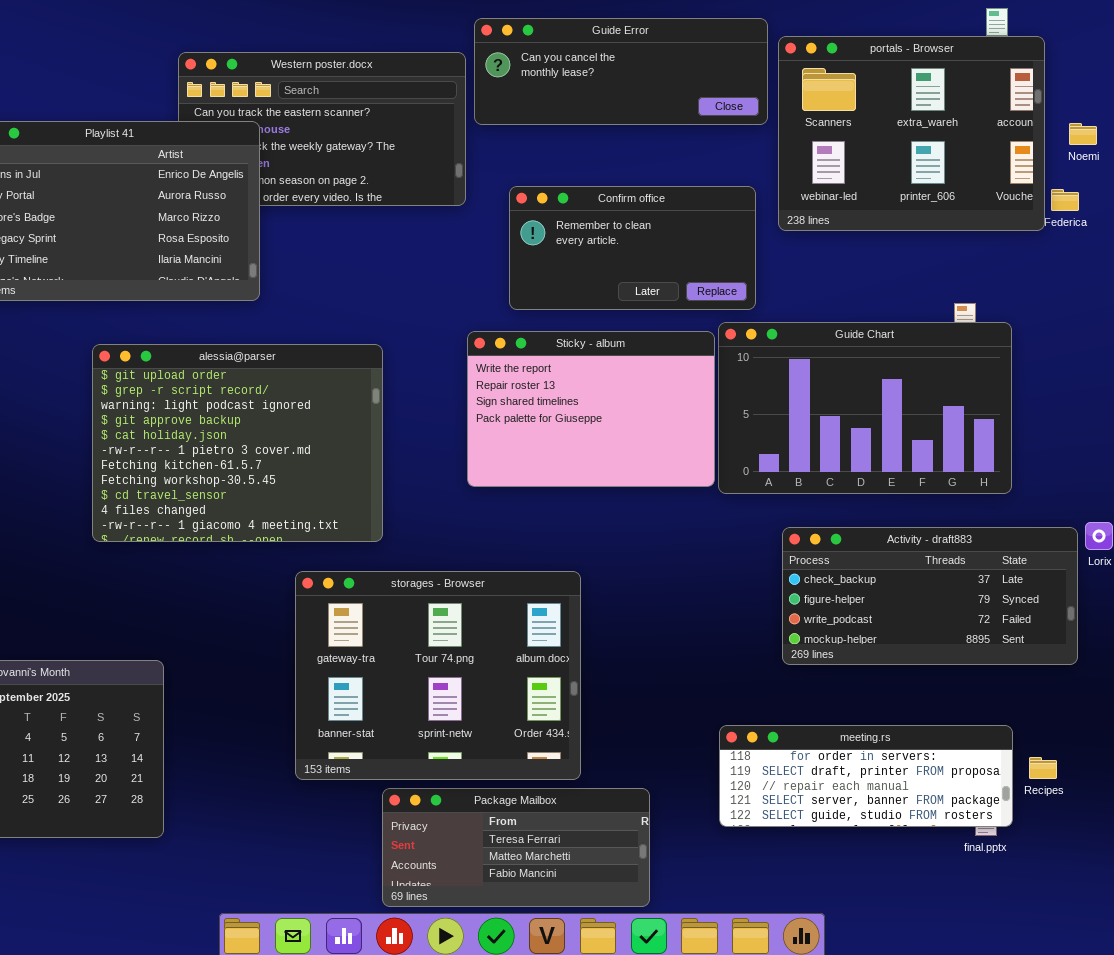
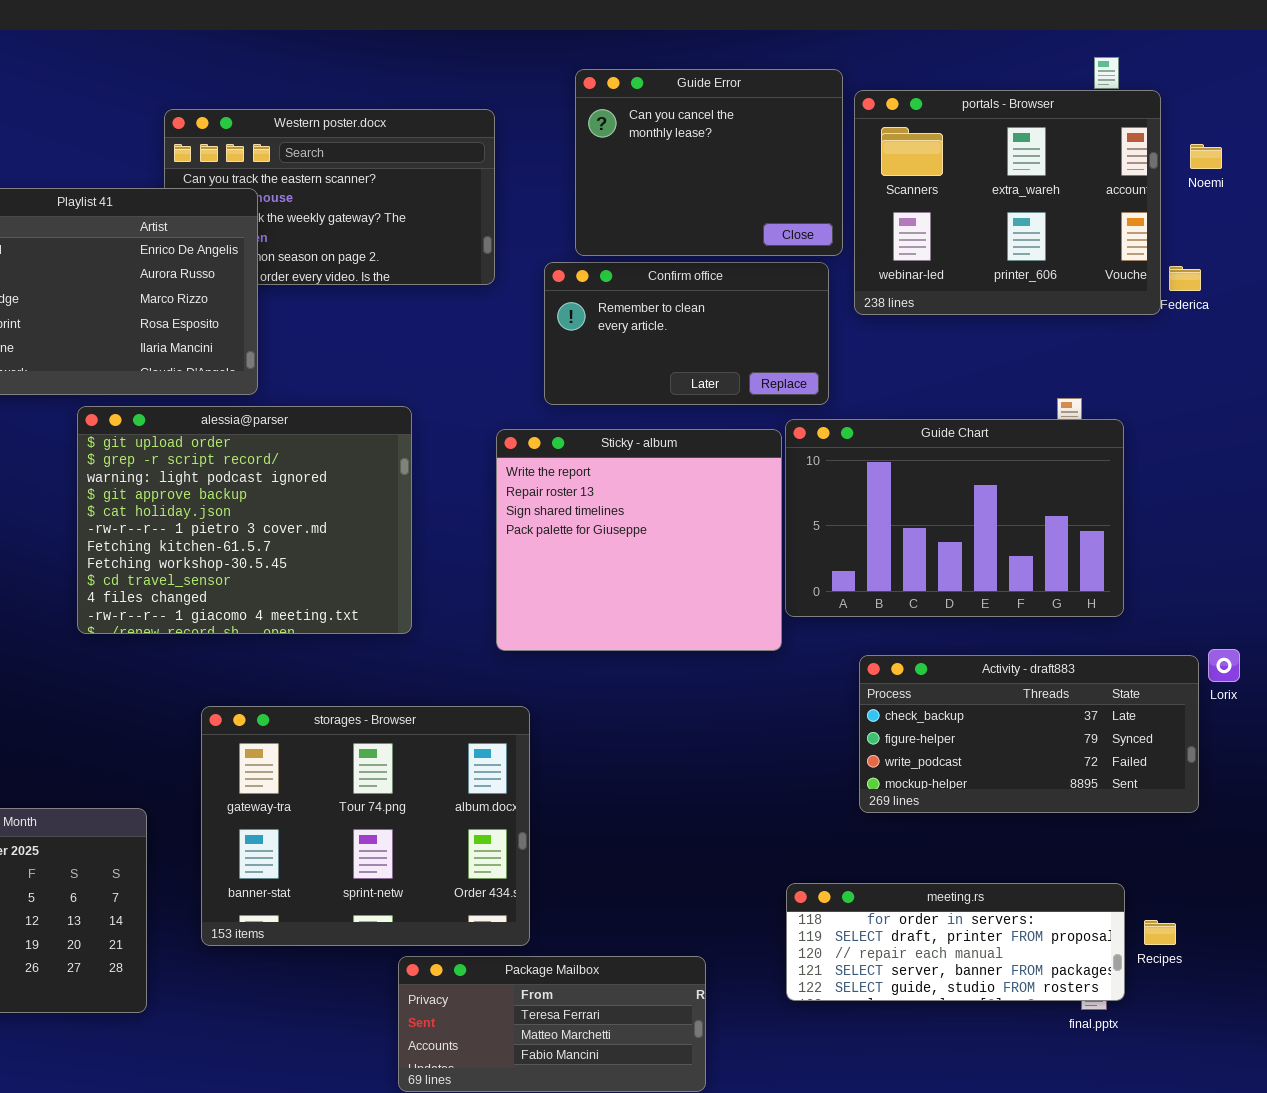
Guide Error: [474,18,768,125] -> [575,69,843,256], resized
Noemi: [1069,123,1097,145] -> [1190,144,1222,169], moved
Sticky - album: [467,331,715,487] -> [496,429,782,651], resized
alessia@parser: [92,344,383,542] -> [77,406,412,634], moved
storages - Browser: [295,571,581,780] -> [201,706,530,946], moved

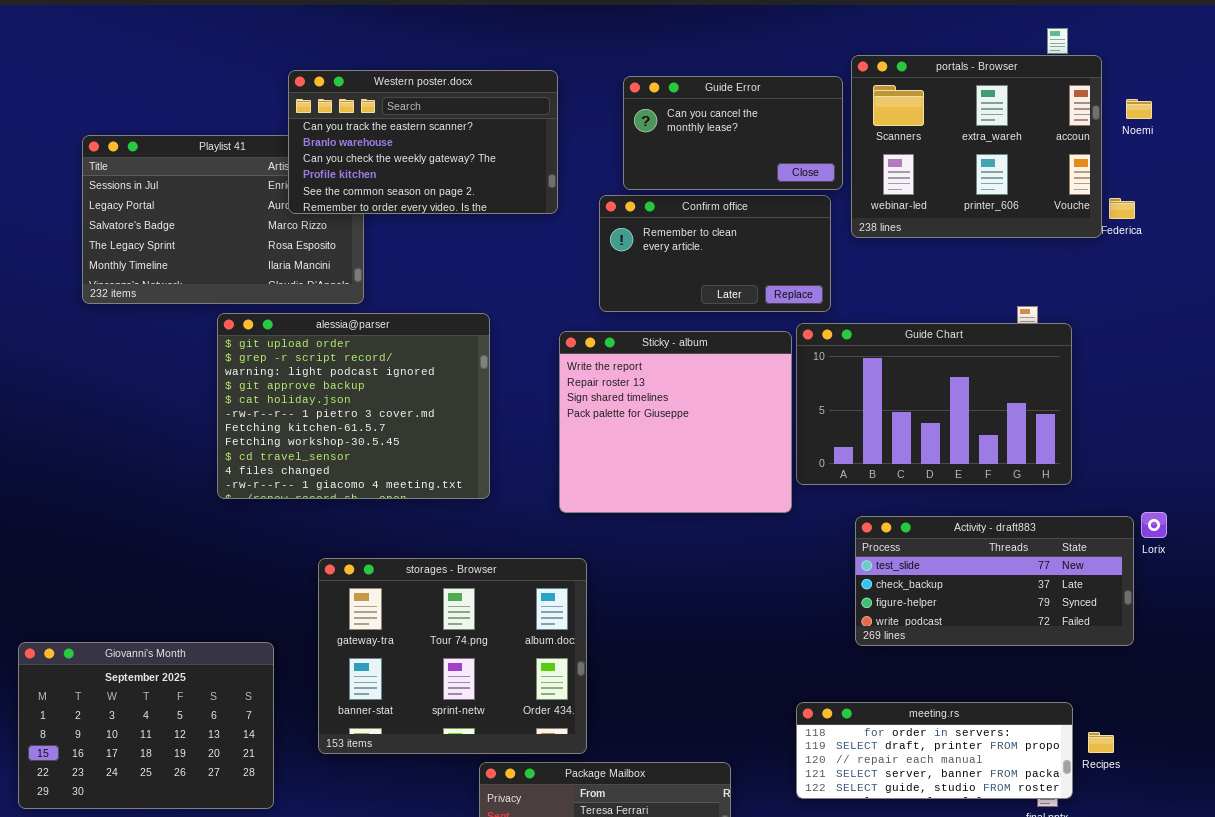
Guide Error: [575,69,843,256] -> [623,76,843,190], resized
Western poster.docx: [164,109,495,285] -> [288,70,558,214], raised
Activity - draft883: [859,655,1199,813] -> [855,516,1134,646], scrolled up 1 row

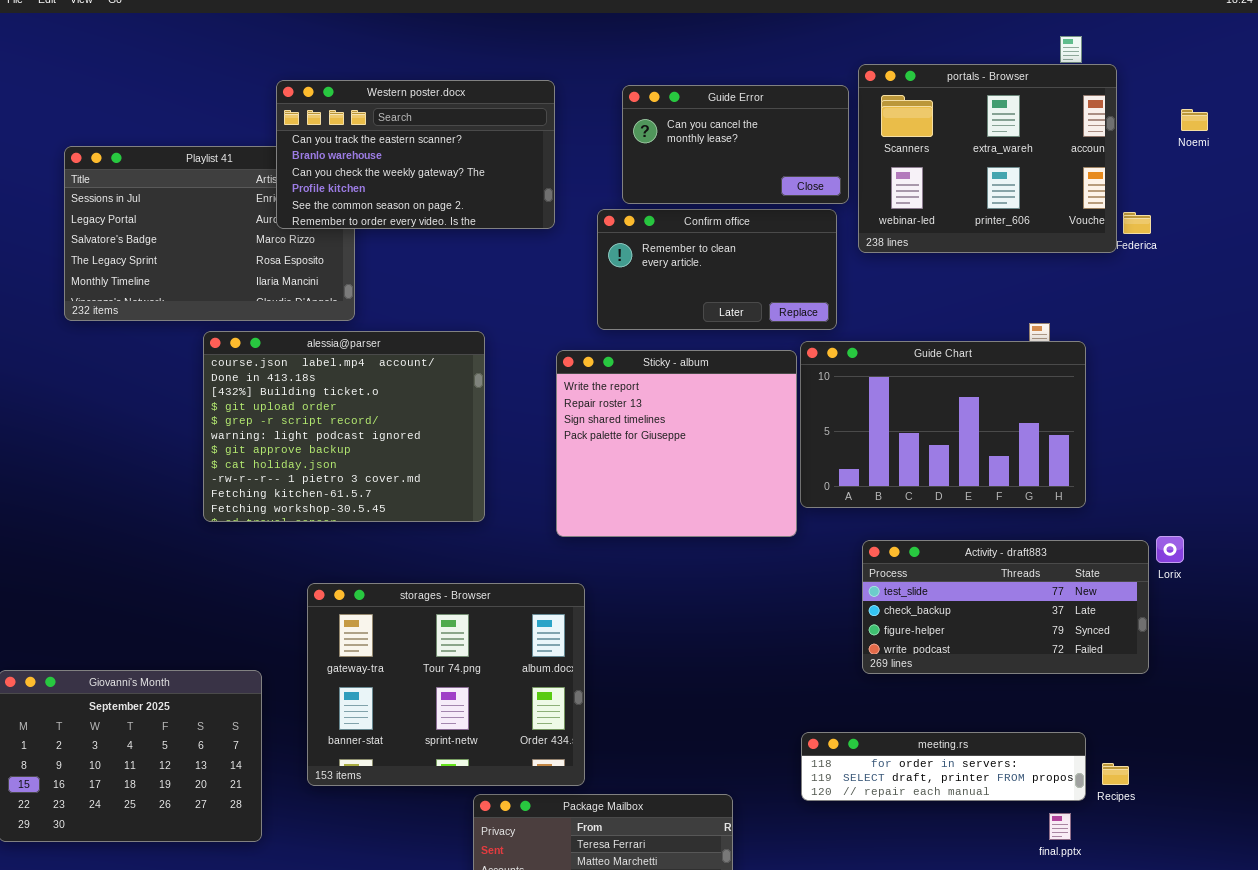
Noemi: [1126,99,1152,119] -> [1181,109,1208,131], moved
alessia@parser: [217,313,490,499] -> [203,331,485,522], scrolled up 3 rows
meeting.rs: [796,702,1073,799] -> [801,732,1086,801], resized

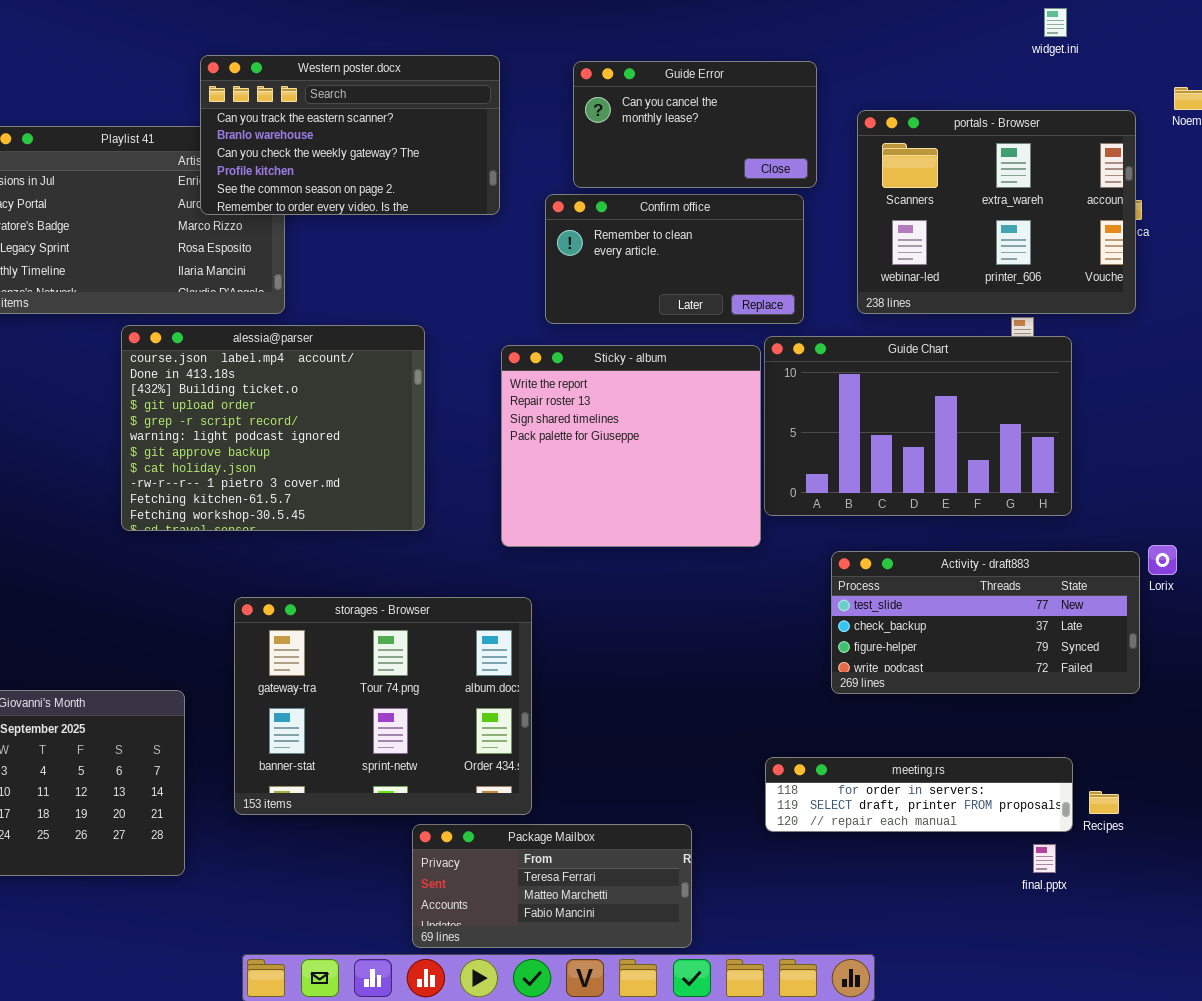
portals - Browser: [858,64,1117,253] -> [857,110,1136,314], moved

